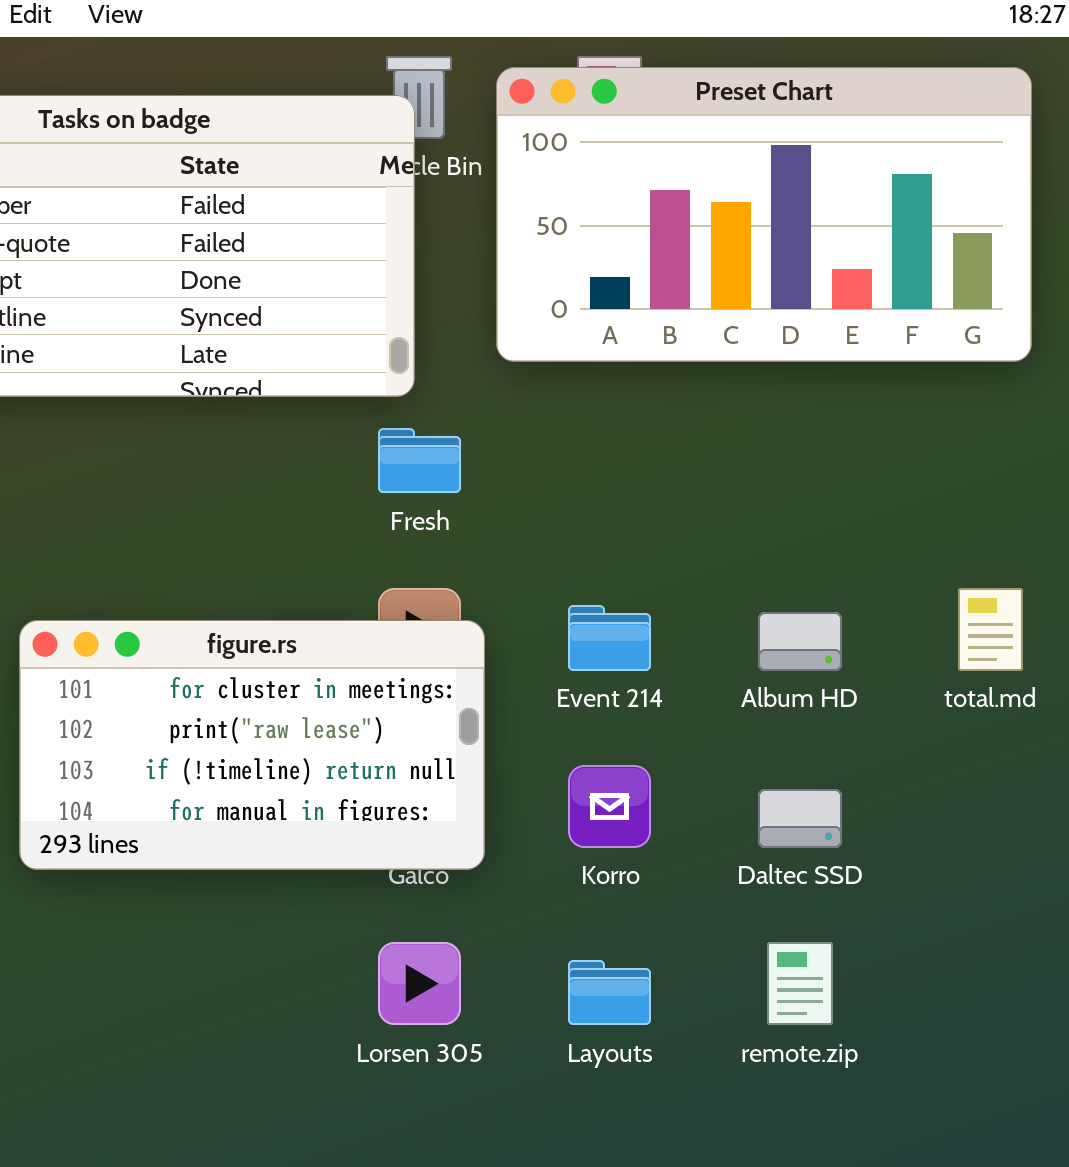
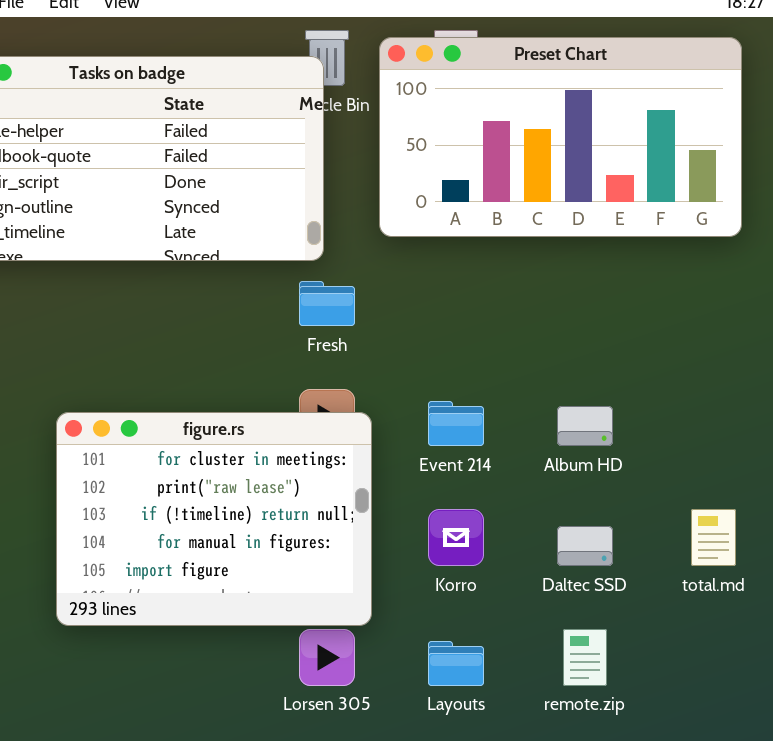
total.md: [958,588,1023,671] -> [691,509,736,566], moved
figure.rs: [19,620,485,870] -> [56,412,372,626], resized

